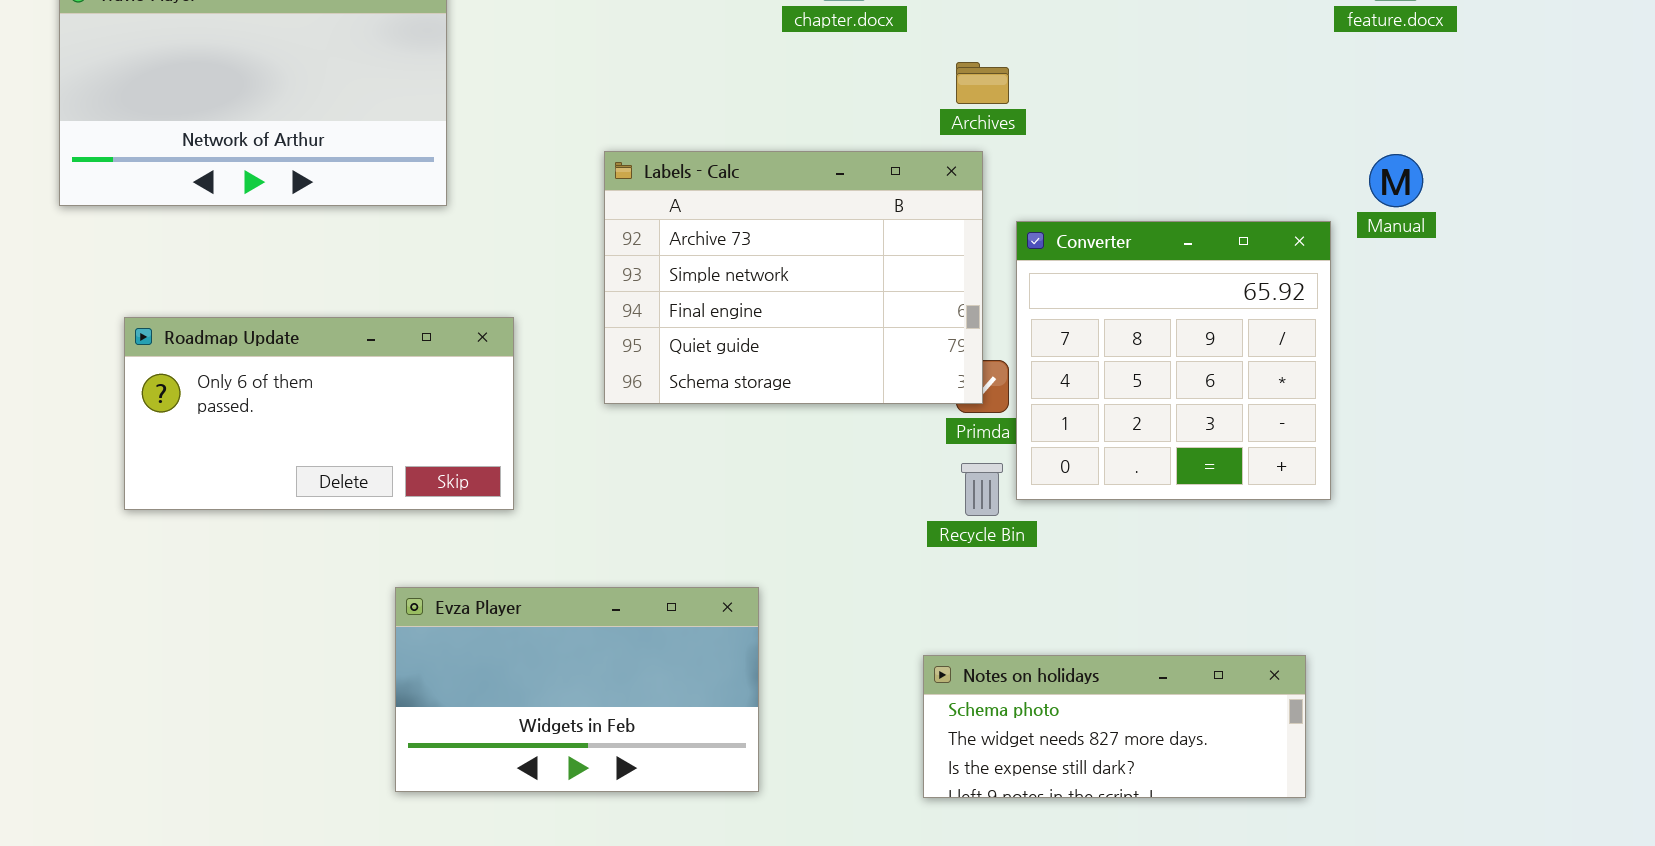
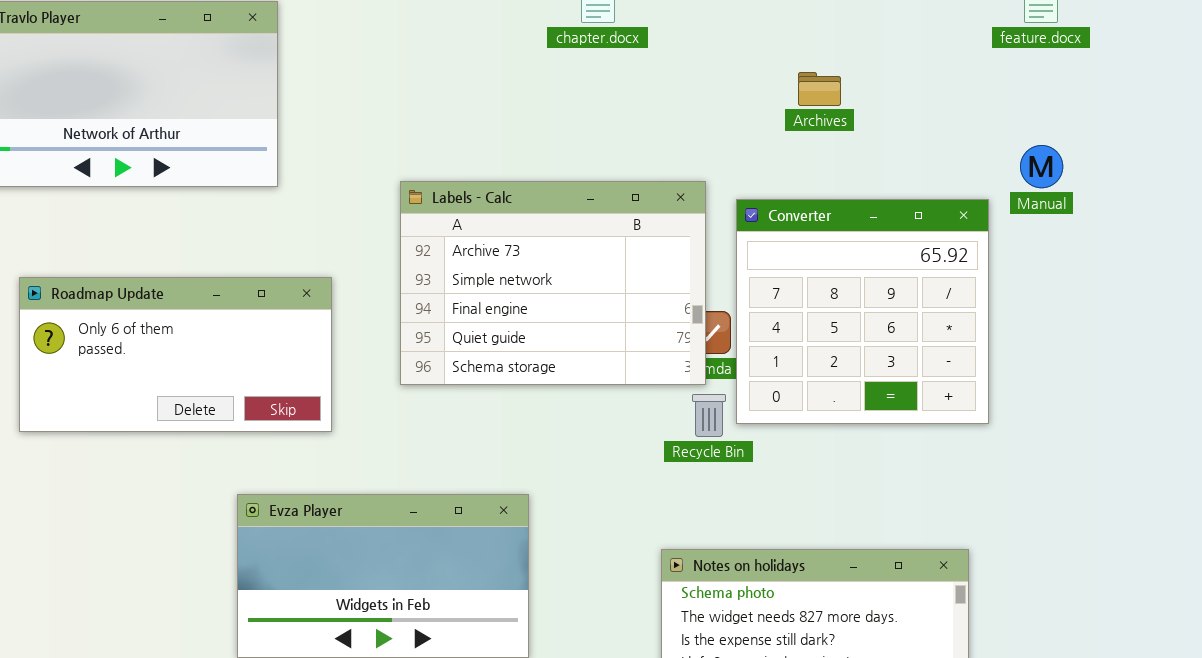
Archives: [956,62,1009,104] -> [798,72,841,106], moved
Labels - Calc: [604,151,983,404] -> [400,181,706,385], moved

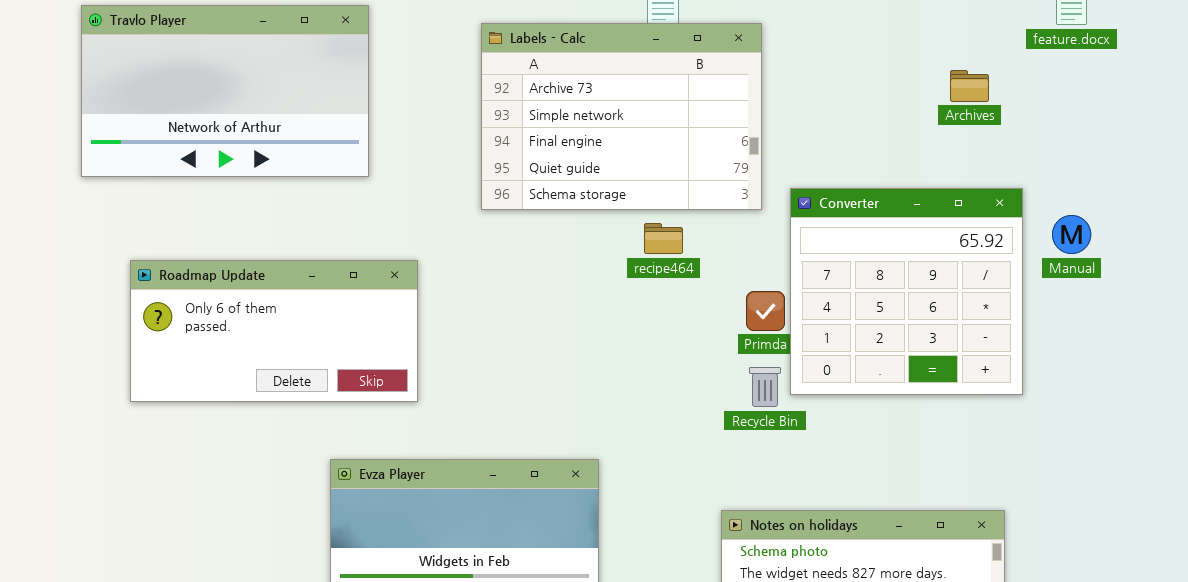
Archives: [798,72,841,106] -> [950,70,989,102], moved
Manual: [1020,145,1063,188] -> [1052,215,1091,254], moved
Labels - Calc: [400,181,706,385] -> [481,23,762,210], moved

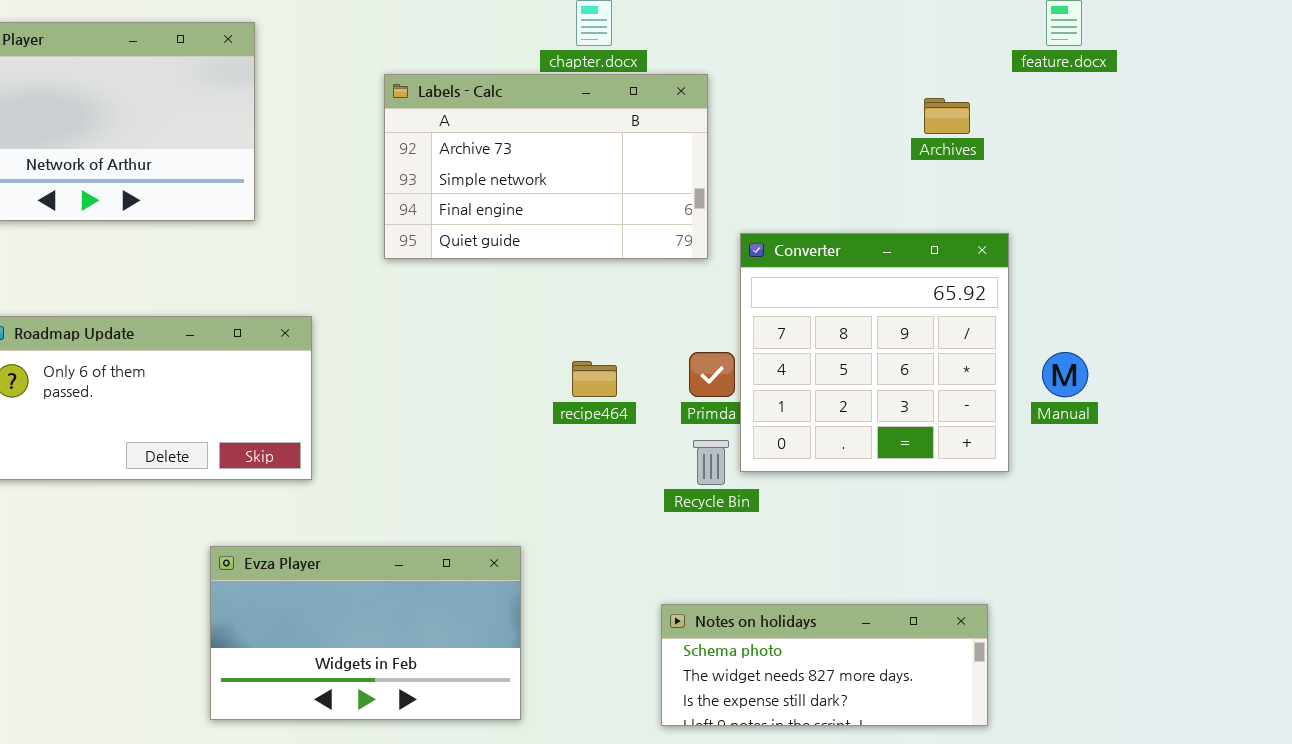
Labels - Calc: [481,23,762,210] -> [384,74,708,259], resized
Manual: [1052,215,1091,254] -> [1042,352,1088,397], moved
recipe464: [644,223,683,254] -> [572,361,617,397], moved

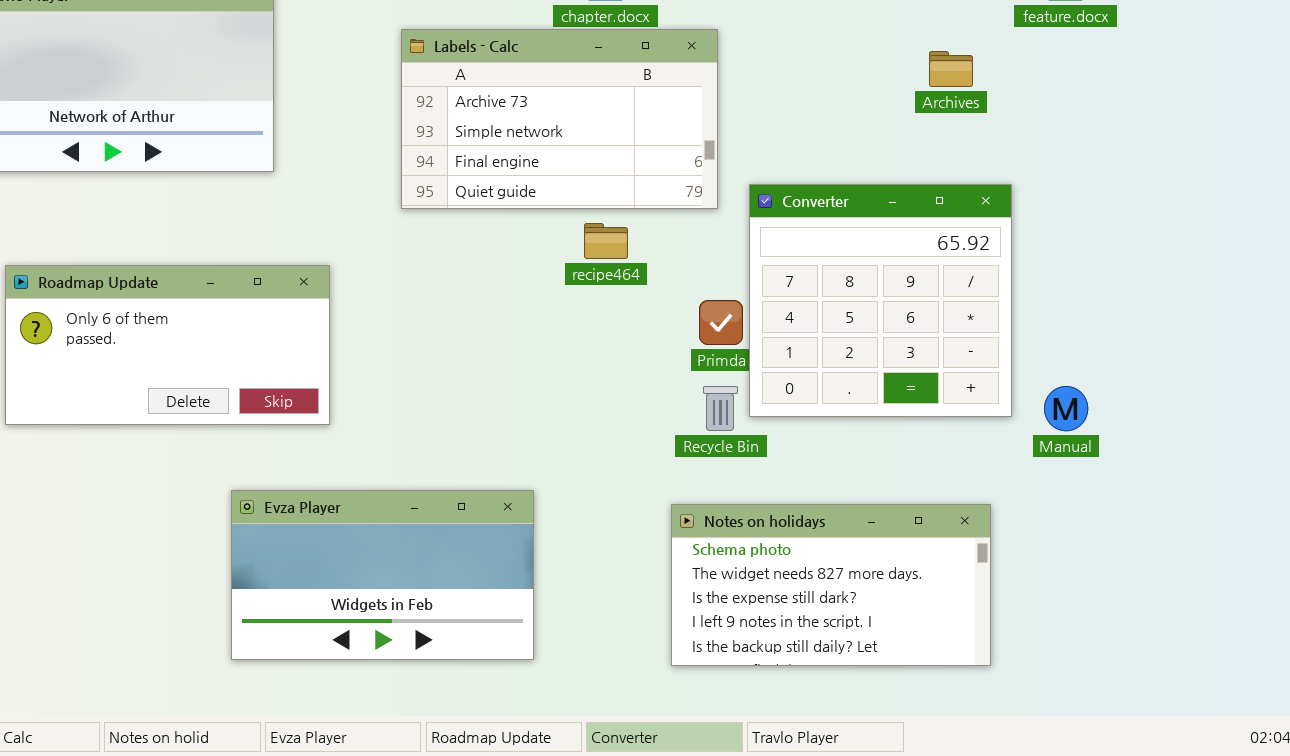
Manual: [1042,352,1088,397] -> [1044,386,1088,431], moved
recipe464: [572,361,617,397] -> [584,223,628,259], moved
Notes on holidays: [661,604,988,726] -> [671,504,991,666], resized

